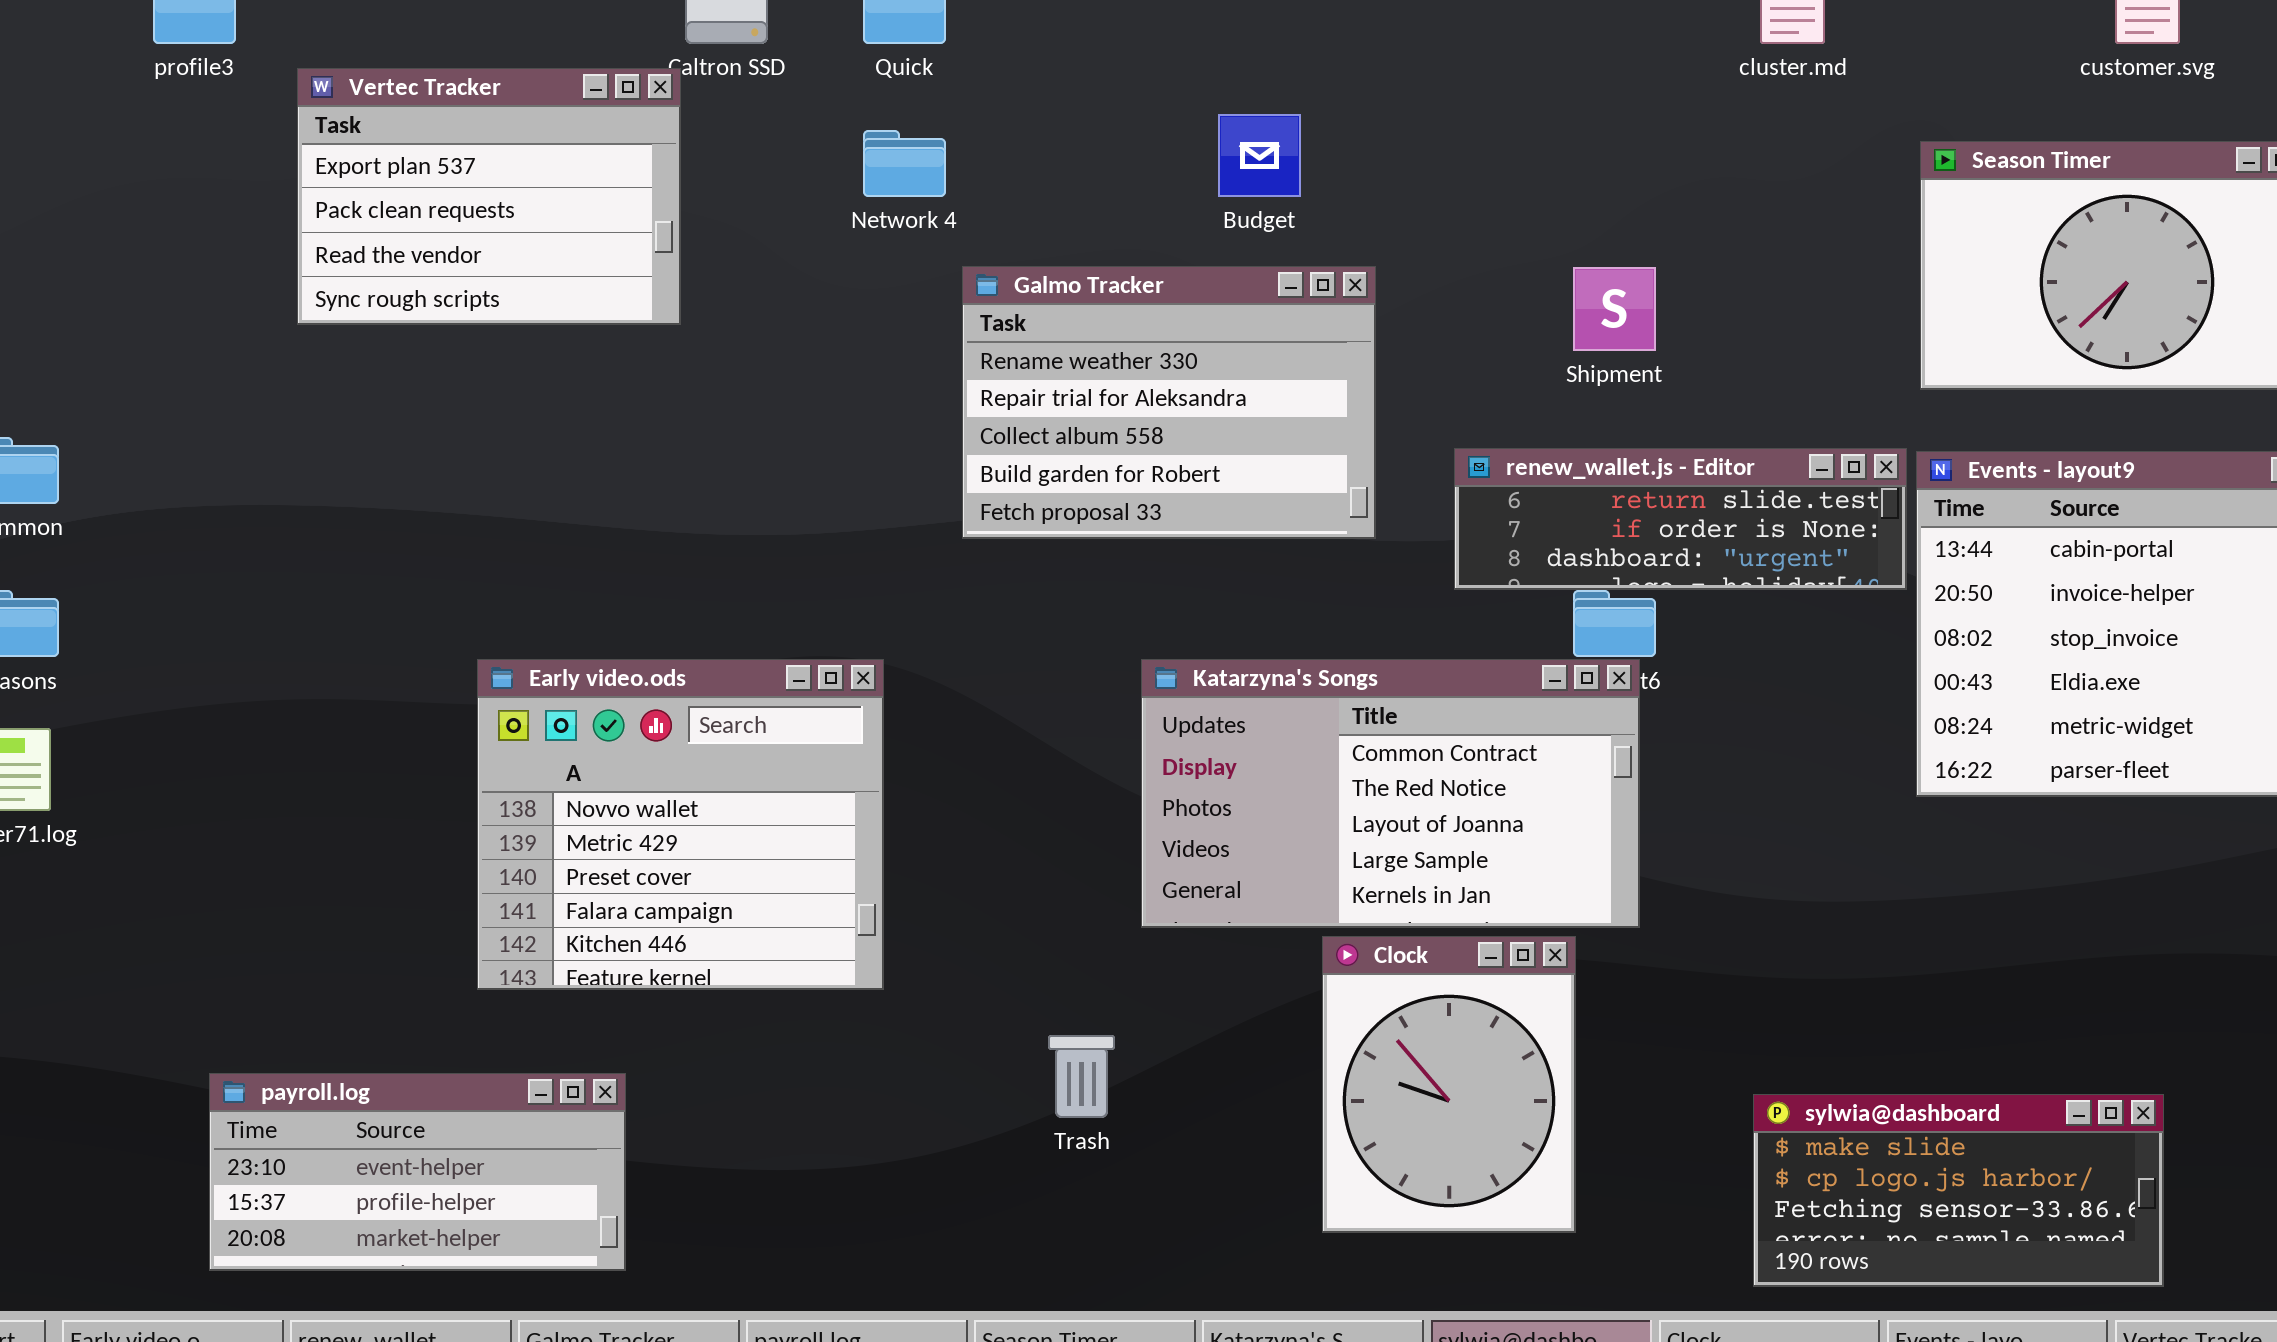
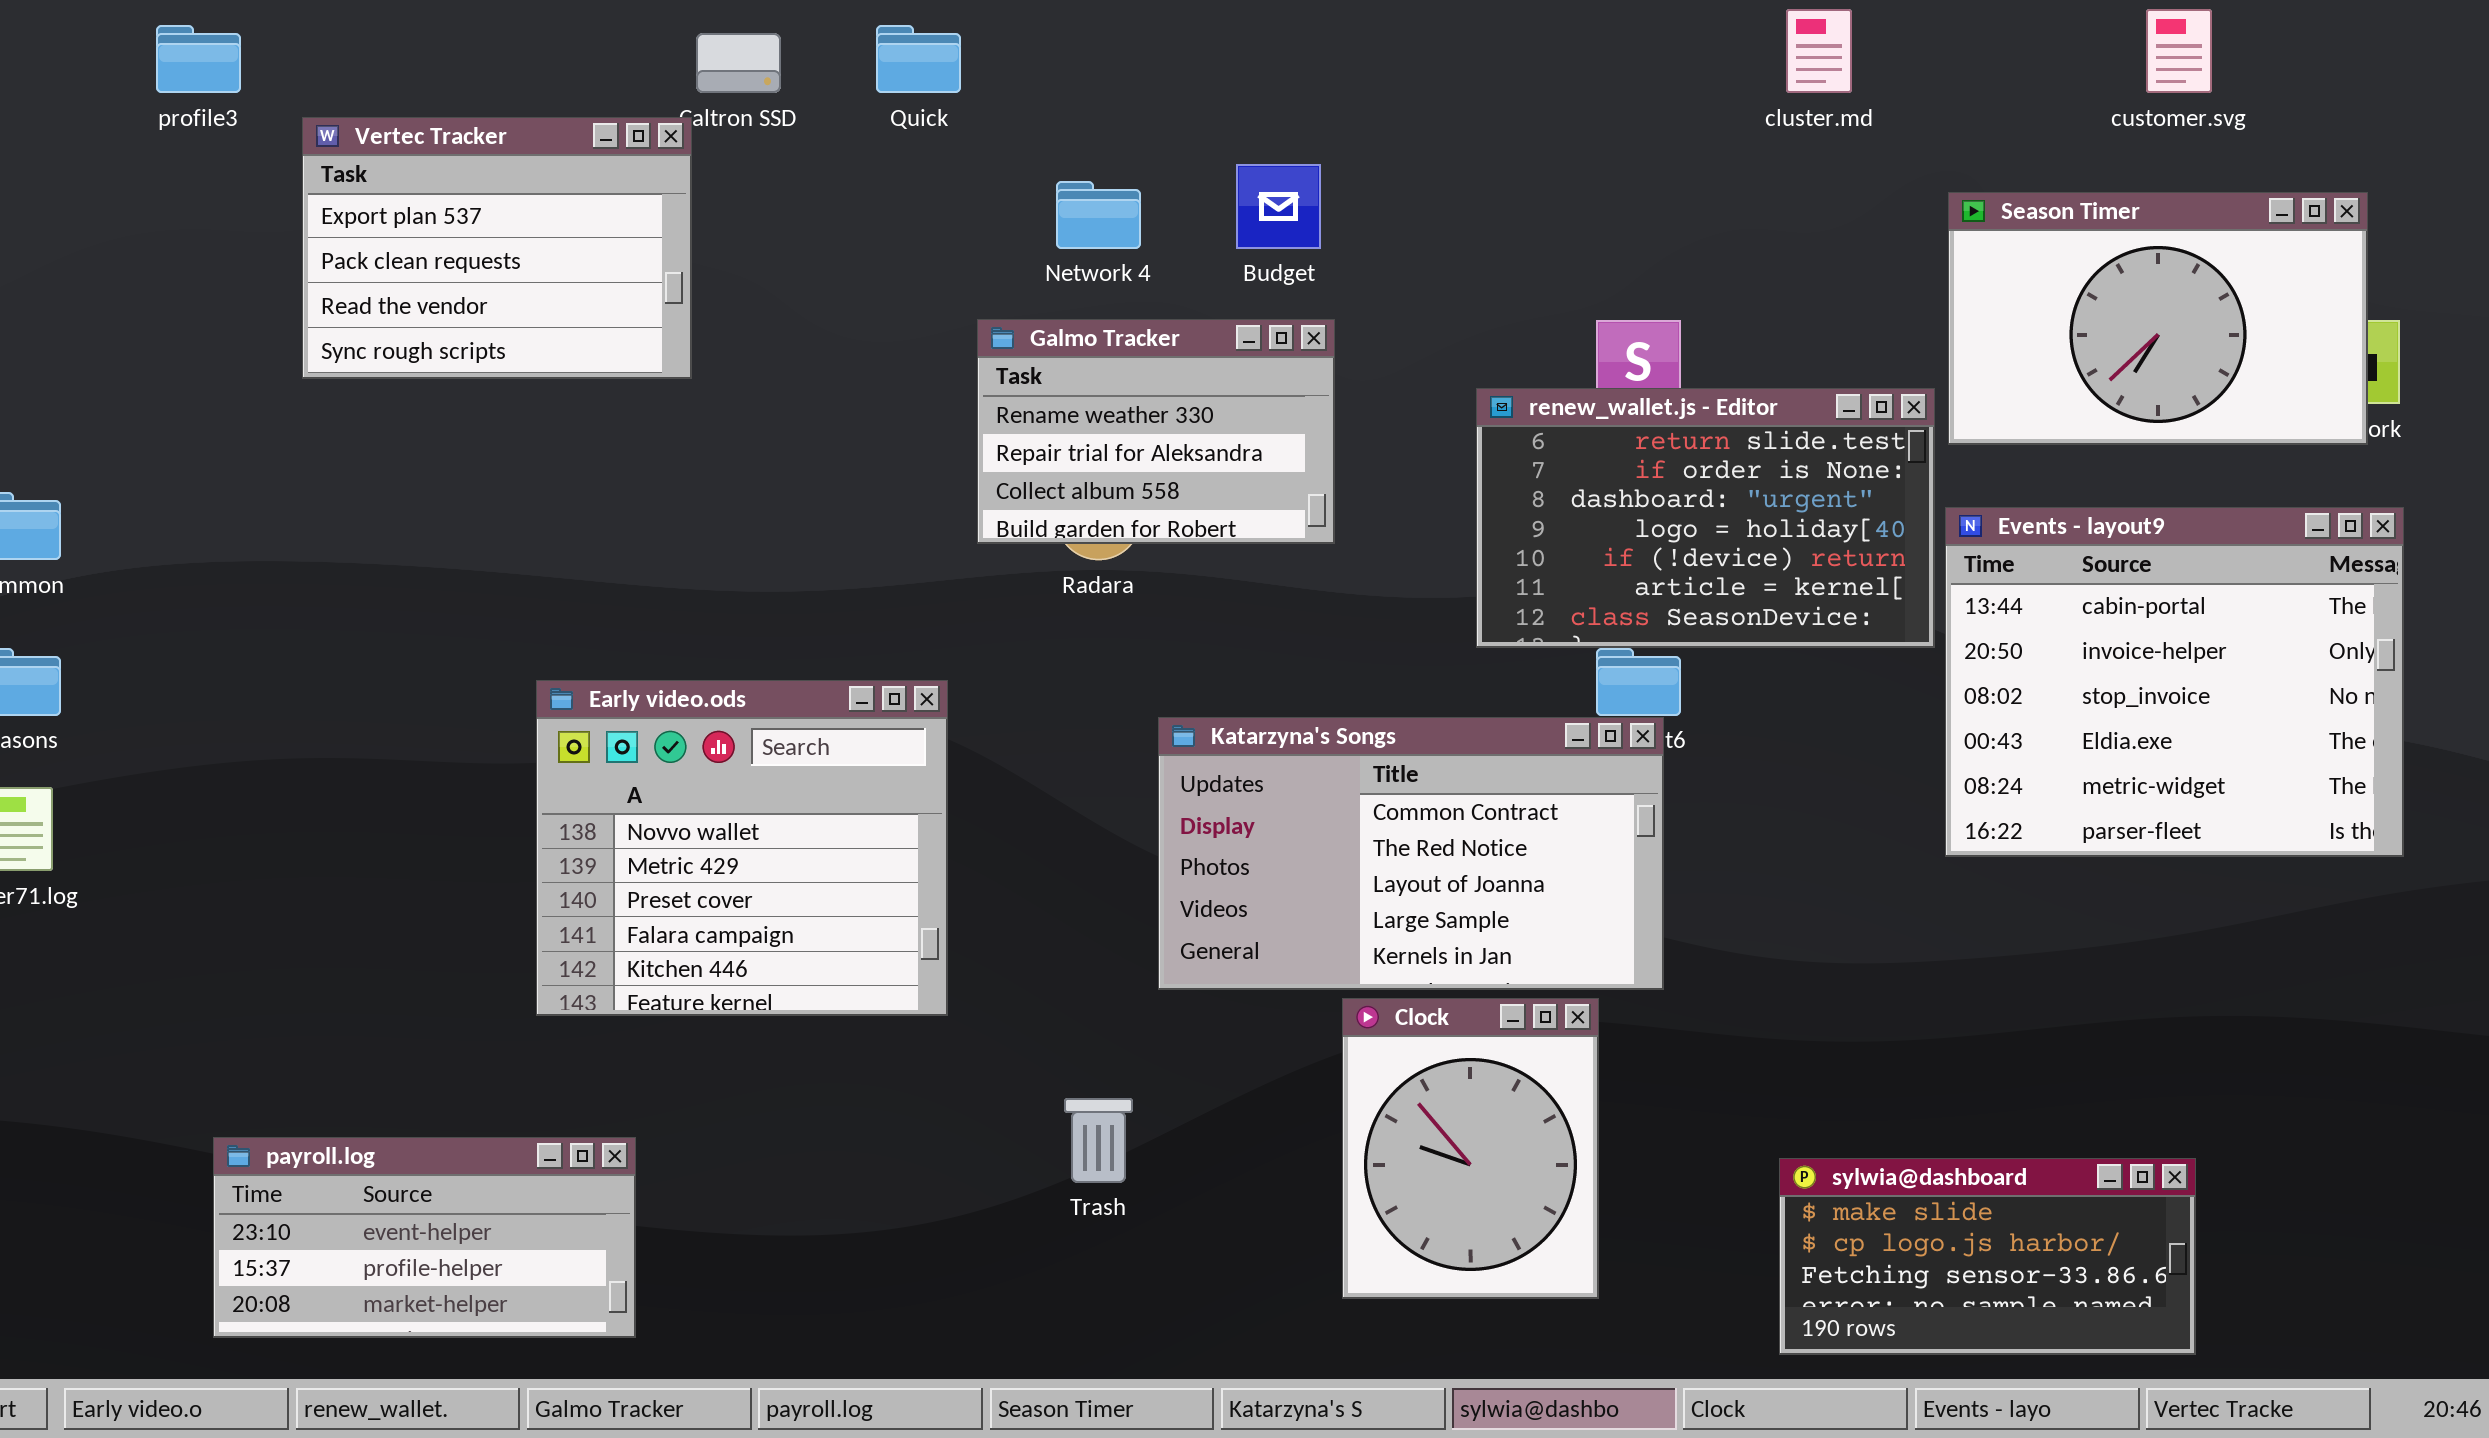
Network 4: [863,130,946,197] -> [1056,181,1141,249], moved
Galmo Tracker: [962,266,1376,539] -> [977,319,1335,544], resized
renew_wallet.js - Editor: [1454,448,1907,590] -> [1476,388,1935,648], resized
Early video.ods: [477,659,884,990] -> [536,680,948,1016], moved

